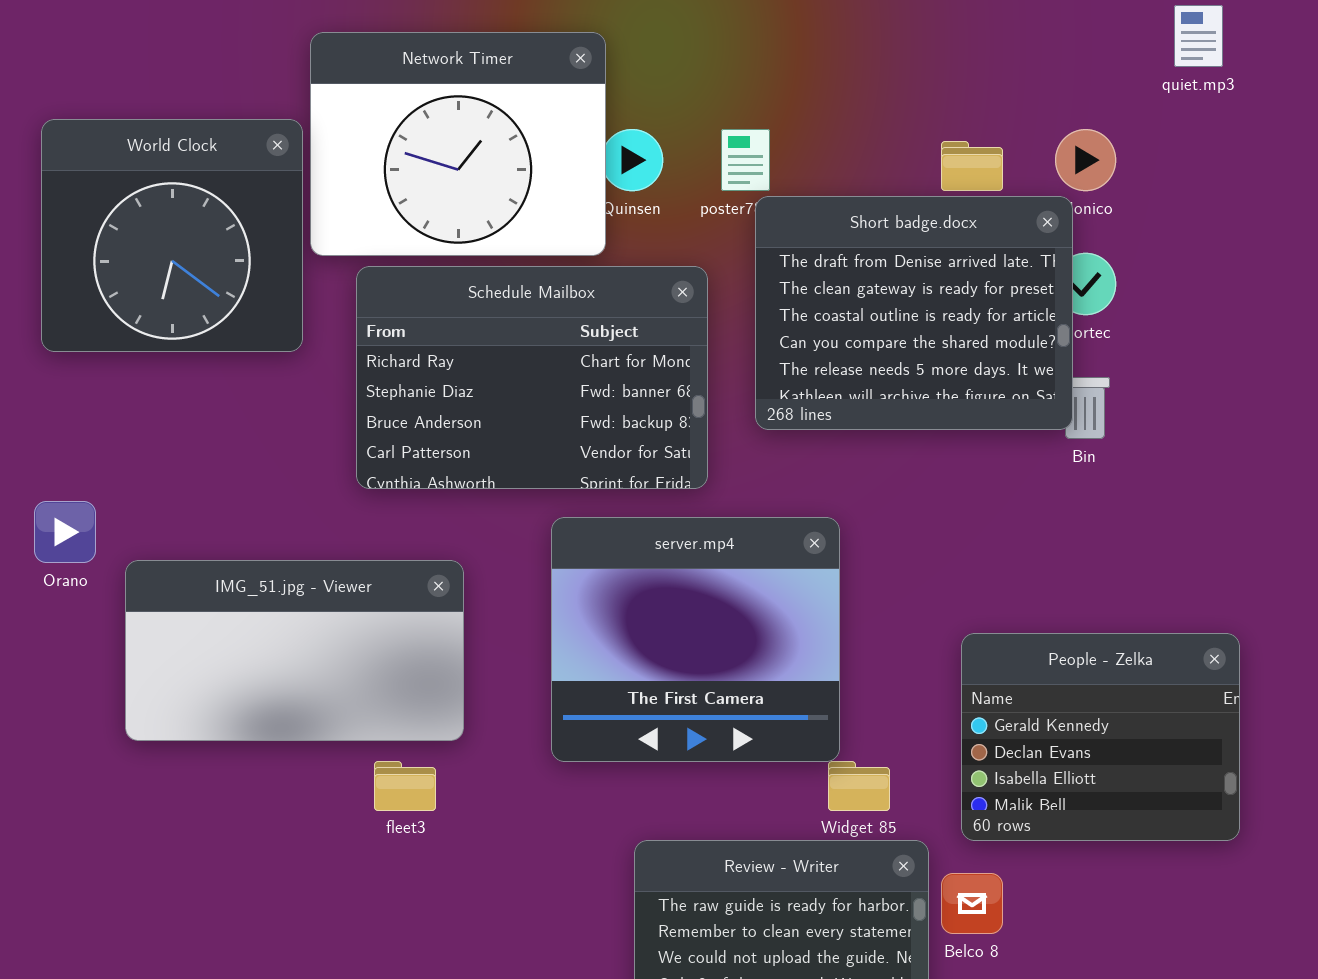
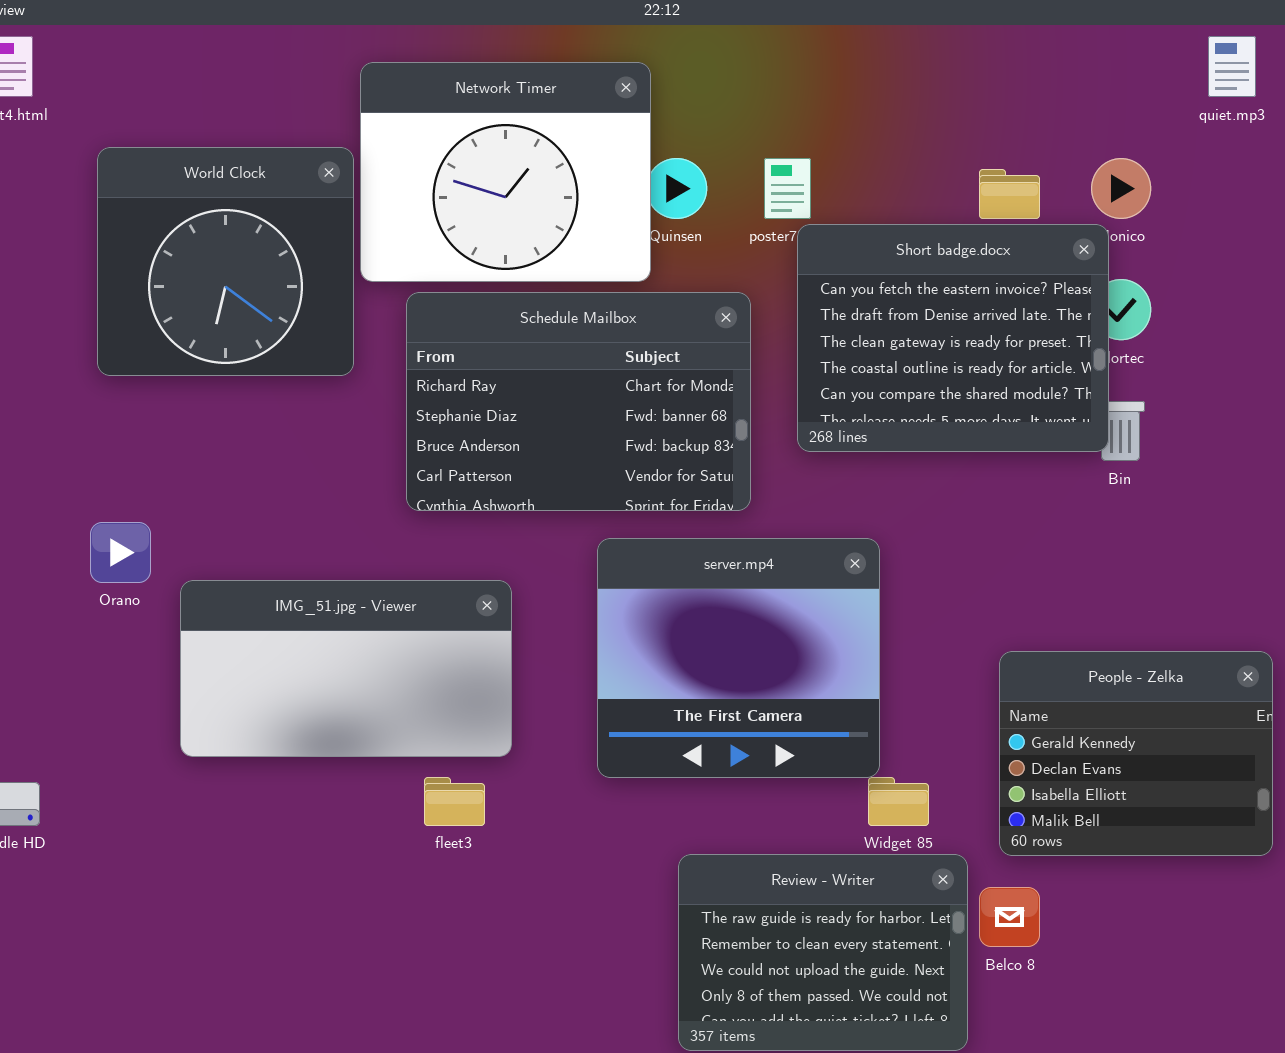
Short badge.docx: [755,196,1073,430] -> [797,224,1109,452], scrolled up 1 row

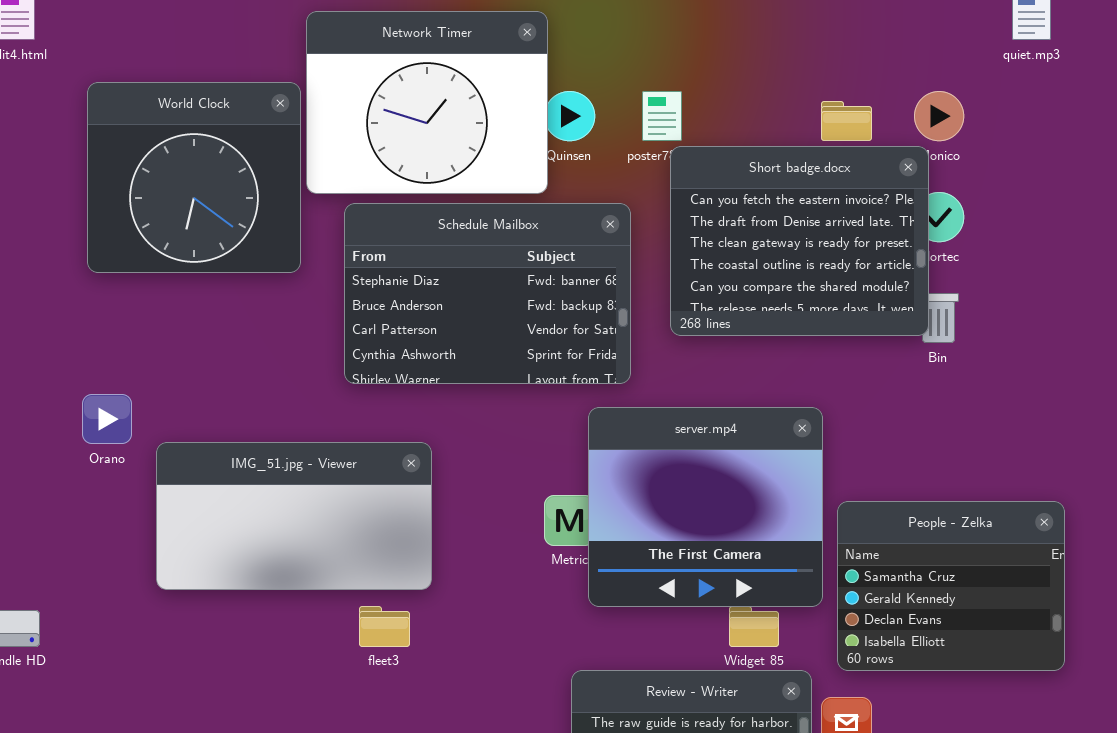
Schedule Mailbox: [406,292,751,511] -> [344,203,631,384], scrolled down 1 row
server.mp4: [597,538,880,778] -> [588,407,823,607], moved
People - Zelka: [999,651,1273,856] -> [837,501,1065,671], scrolled up 1 row

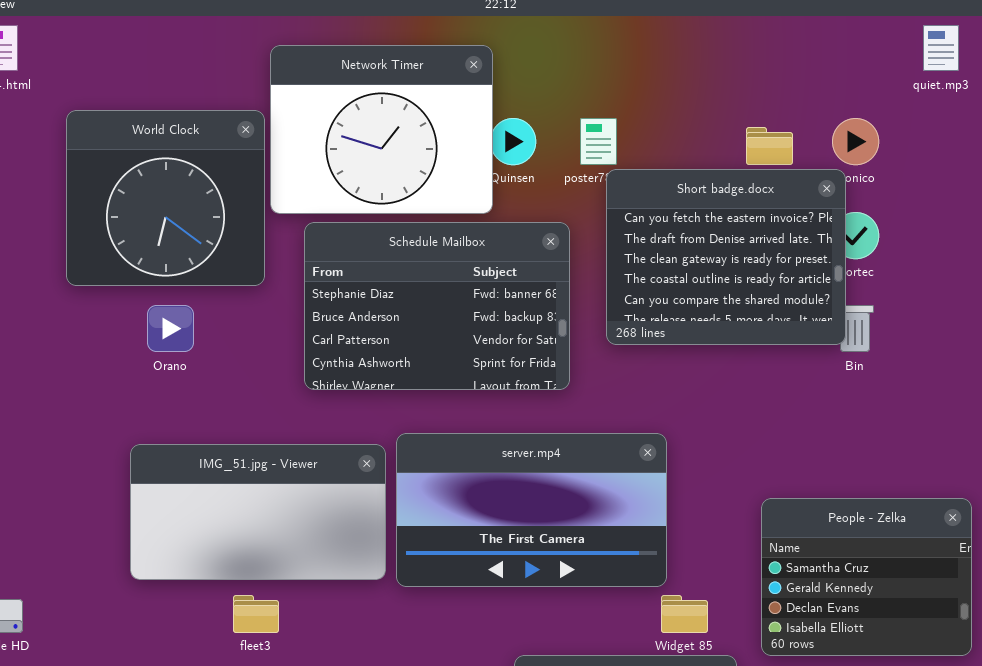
Orano: [82,394,132,444] -> [147,305,194,352], moved
server.mp4: [588,407,823,607] -> [396,433,667,587], moved, resized
fleet3: [359,606,410,647] -> [233,595,279,633], moved

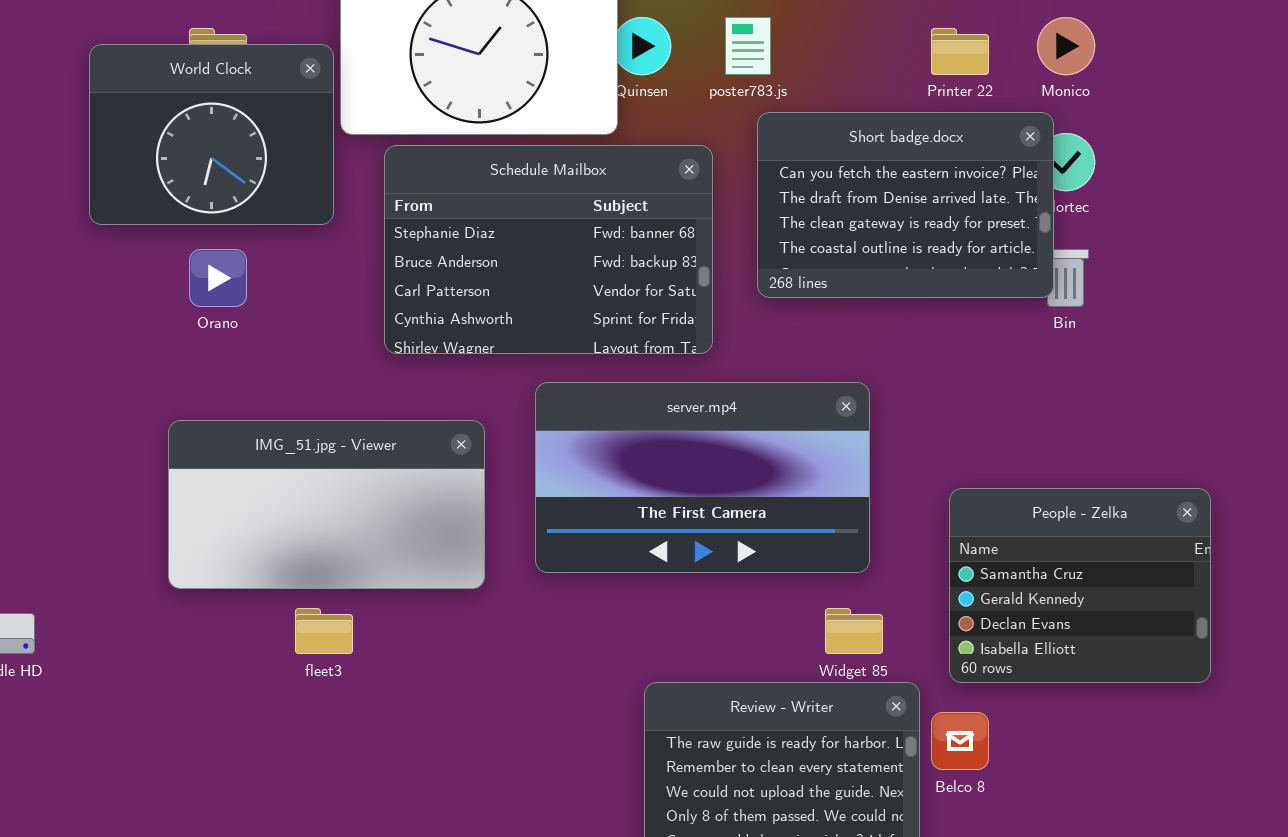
World Clock: [66,110,265,286] -> [89,44,334,225], resized
Short badge.docx: [606,169,846,345] -> [757,112,1054,298], resized
server.mp4: [396,433,667,587] -> [535,382,870,573], moved

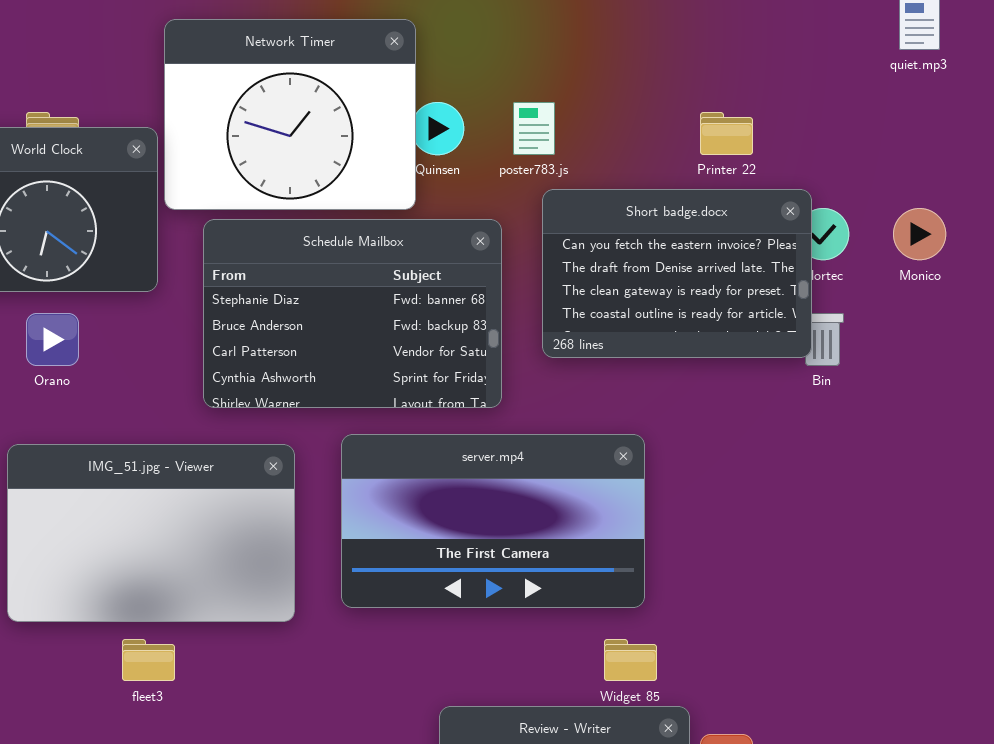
Monico: [1037,17,1095,75] -> [893,208,946,260], moved
IMG_51.jpg - Viewer: [168,420,485,589] -> [7,444,295,622], resized
People - Zelka: [949,488,1211,683] -> none, closed

